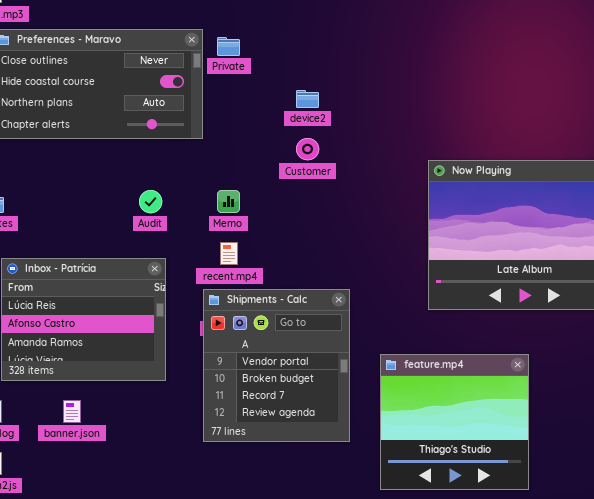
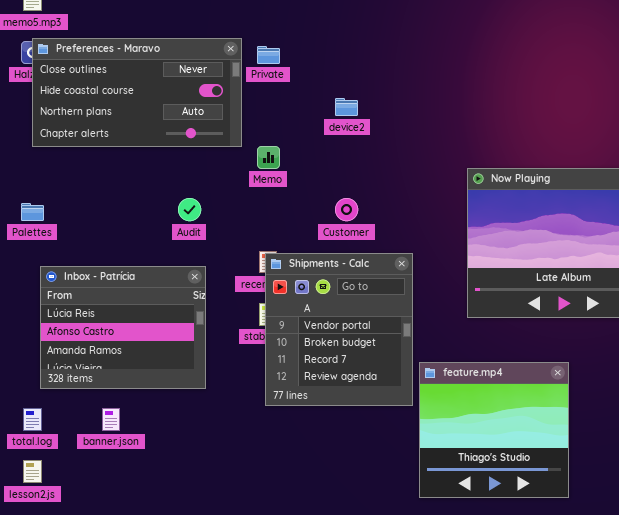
Customer: [296,138,319,160] -> [335,198,358,221], moved
Memo: [217,190,240,213] -> [257,146,280,169], moved
Shipments - Calc: [203,289,350,442] -> [265,253,413,406], moved

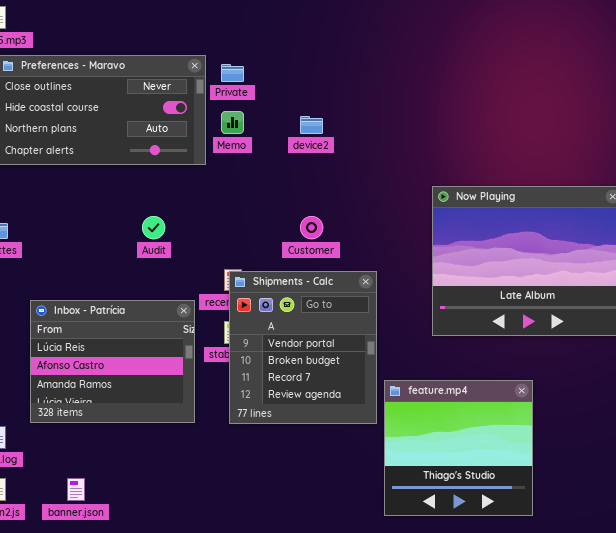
Memo: [257,146,280,169] -> [221,111,244,134], moved
Inbox - Patrícia: [40,266,206,389] -> [30,300,195,423], moved
banner.json: [102,408,120,431] -> [67,478,85,501], moved

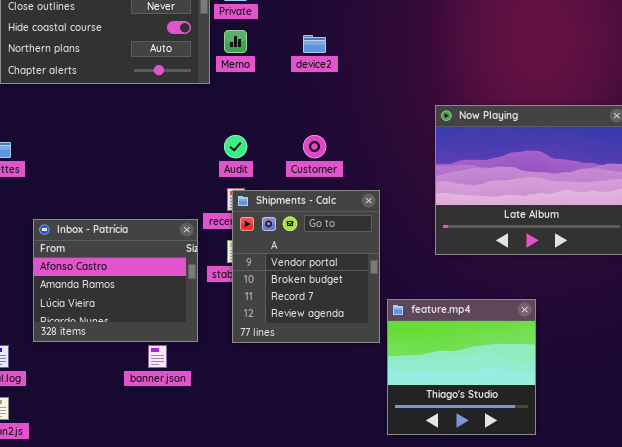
Audit: [142,216,165,239] -> [224,135,247,158], moved
Inbox - Patrícia: [30,300,195,423] -> [33,219,198,342], scrolled down 1 row
banner.json: [67,478,85,501] -> [148,345,167,368], moved

